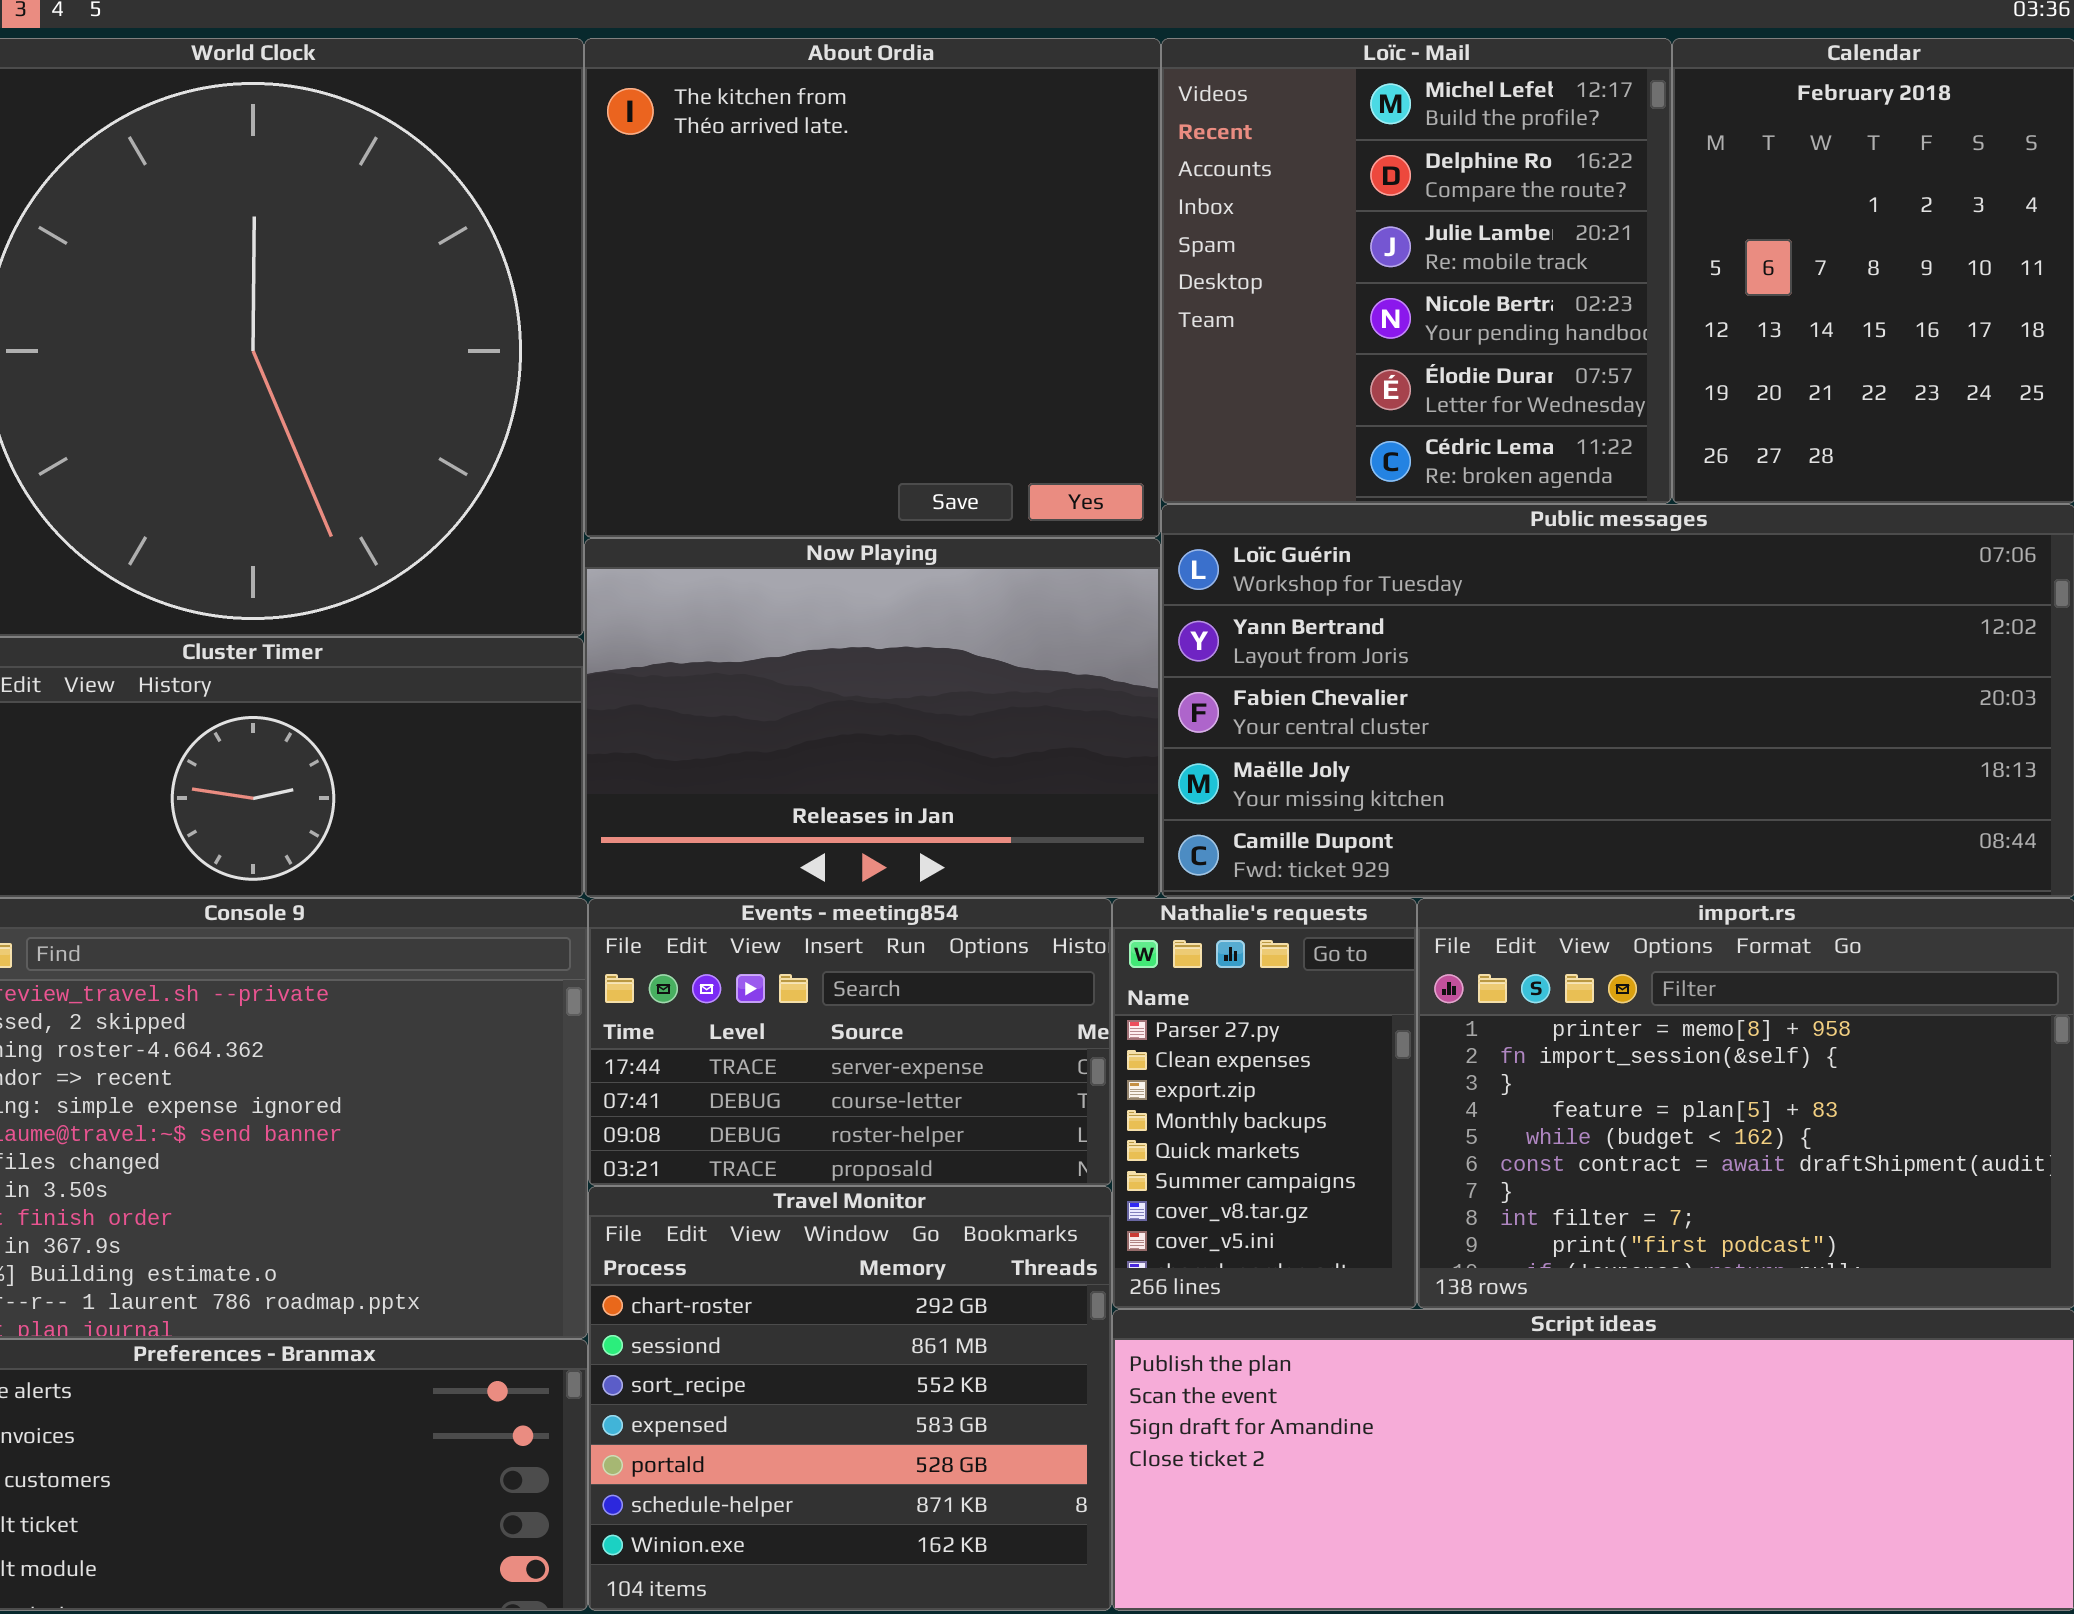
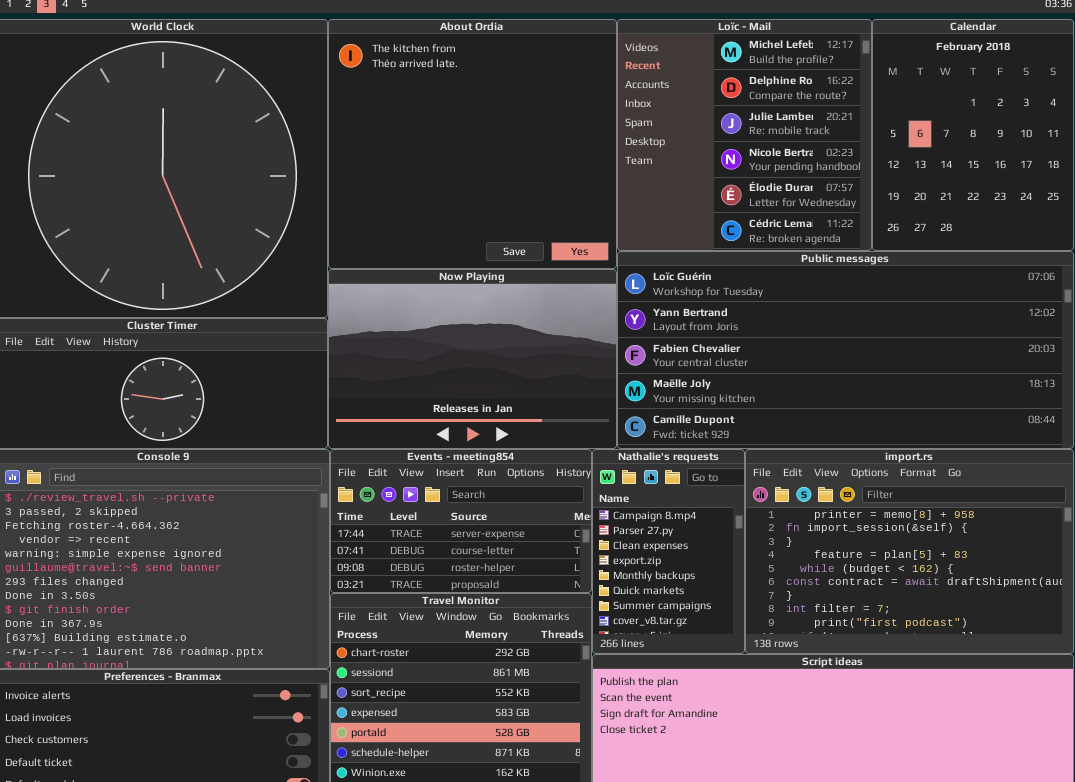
Nathalie's requests: [1112,898,1417,1309] -> [592,449,745,654], scrolled up 1 row

